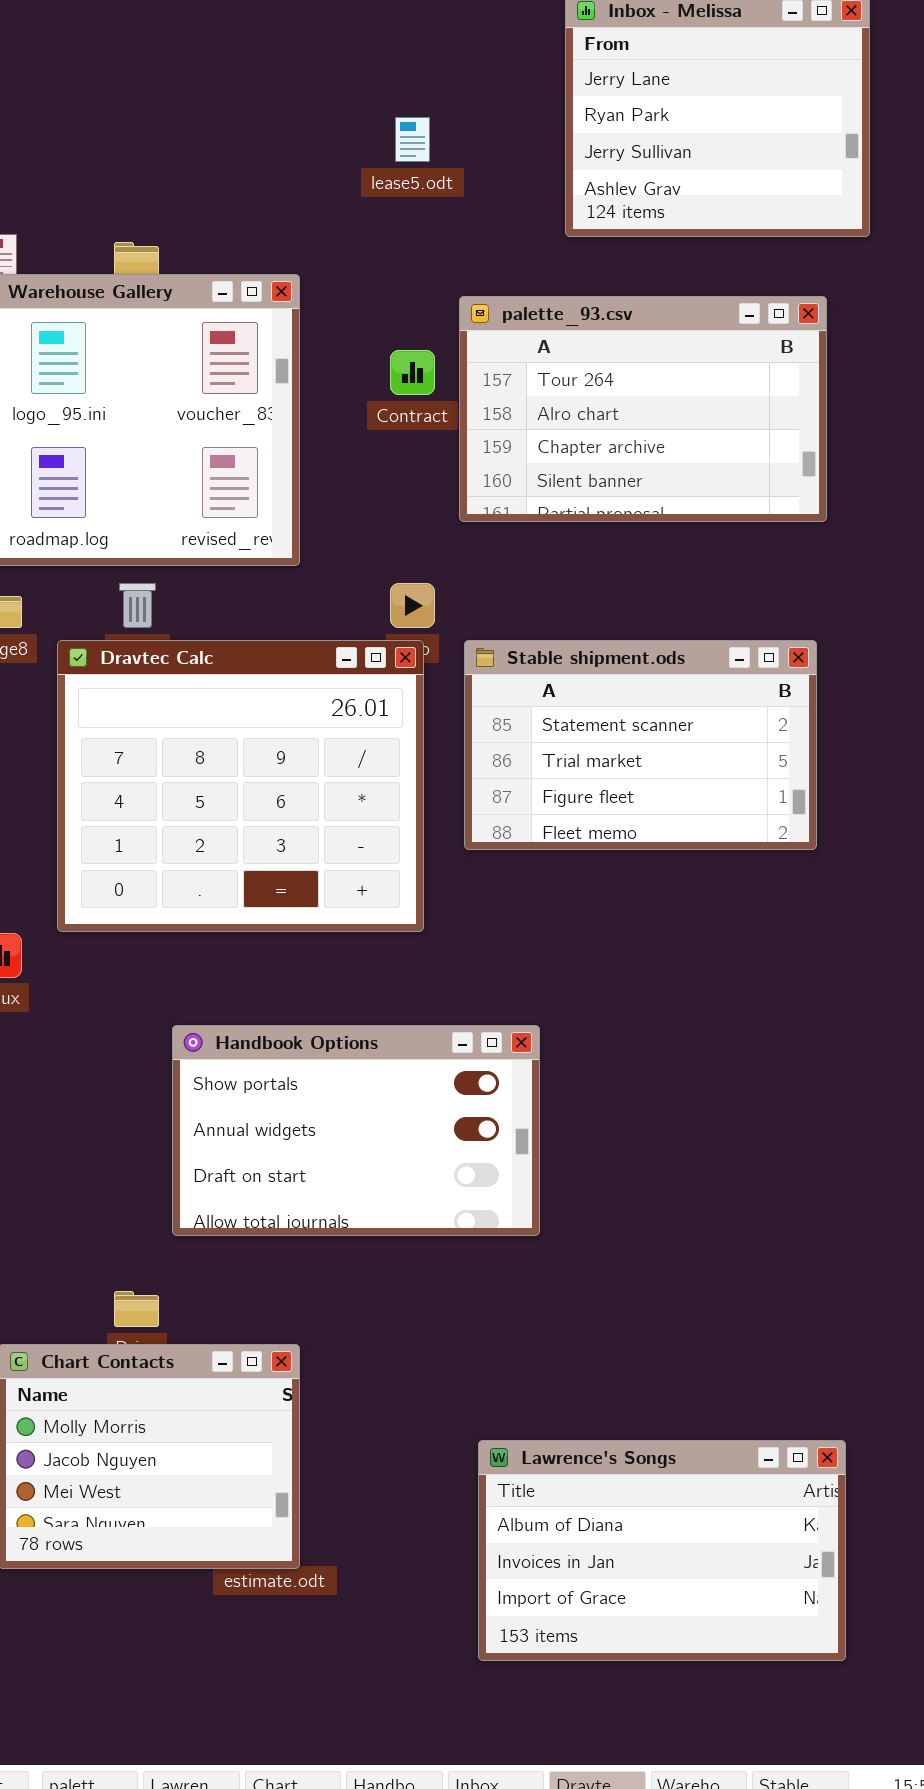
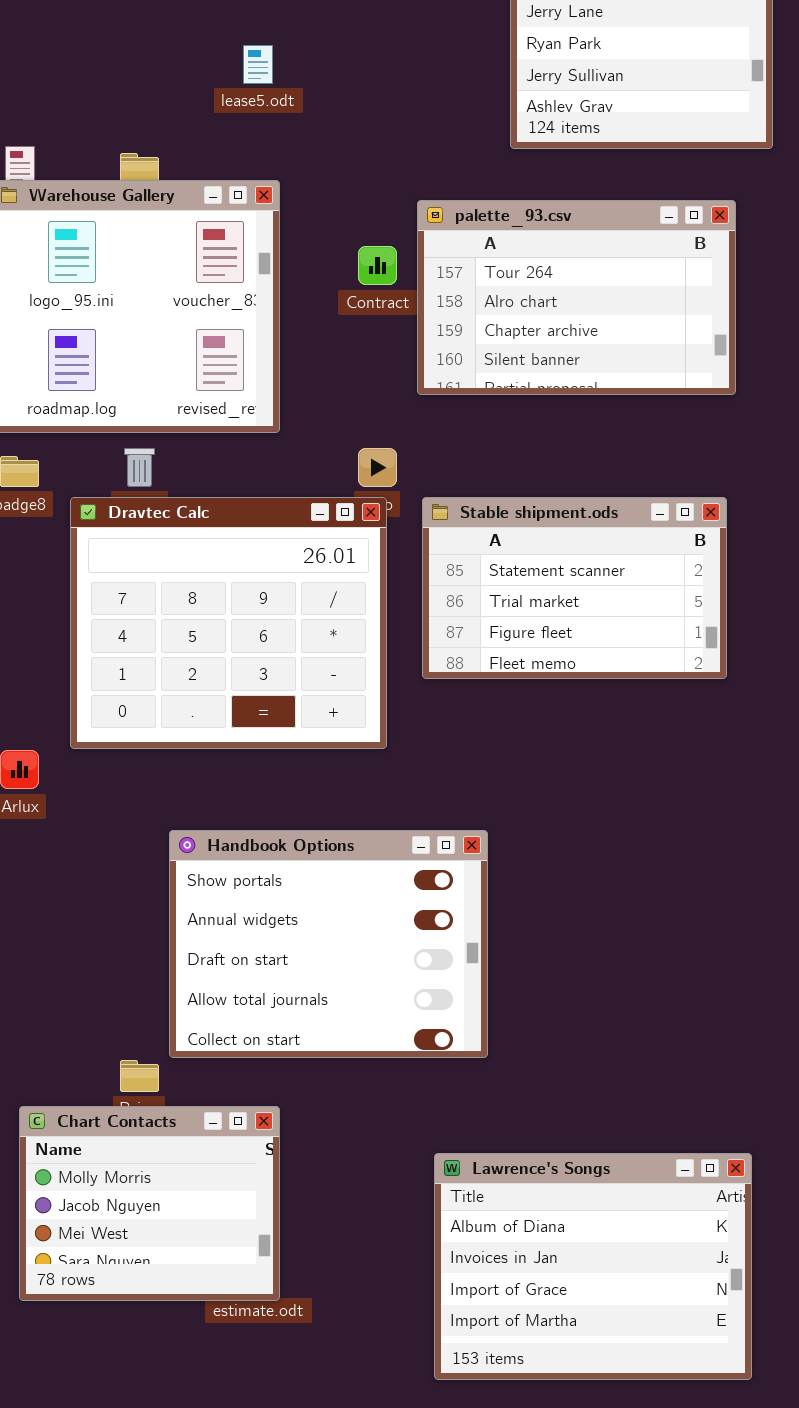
lease5.odt: [395,117,430,162] -> [243,45,273,84], moved
Handbook Options: [172,1025,540,1236] -> [169,830,488,1058], resized
Lawrence's Songs: [478,1440,846,1661] -> [434,1153,752,1380], resized

